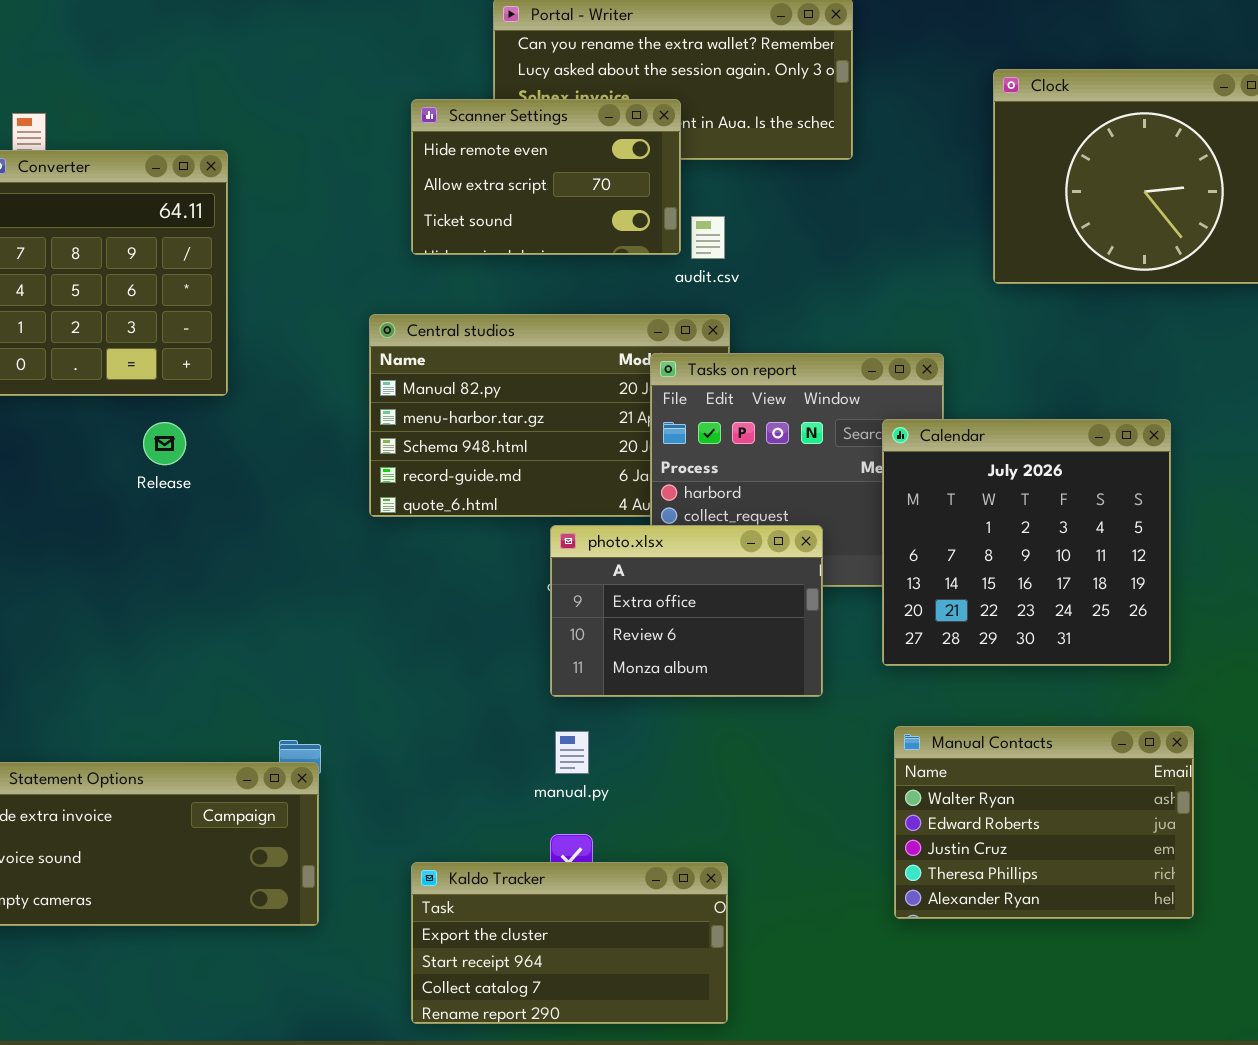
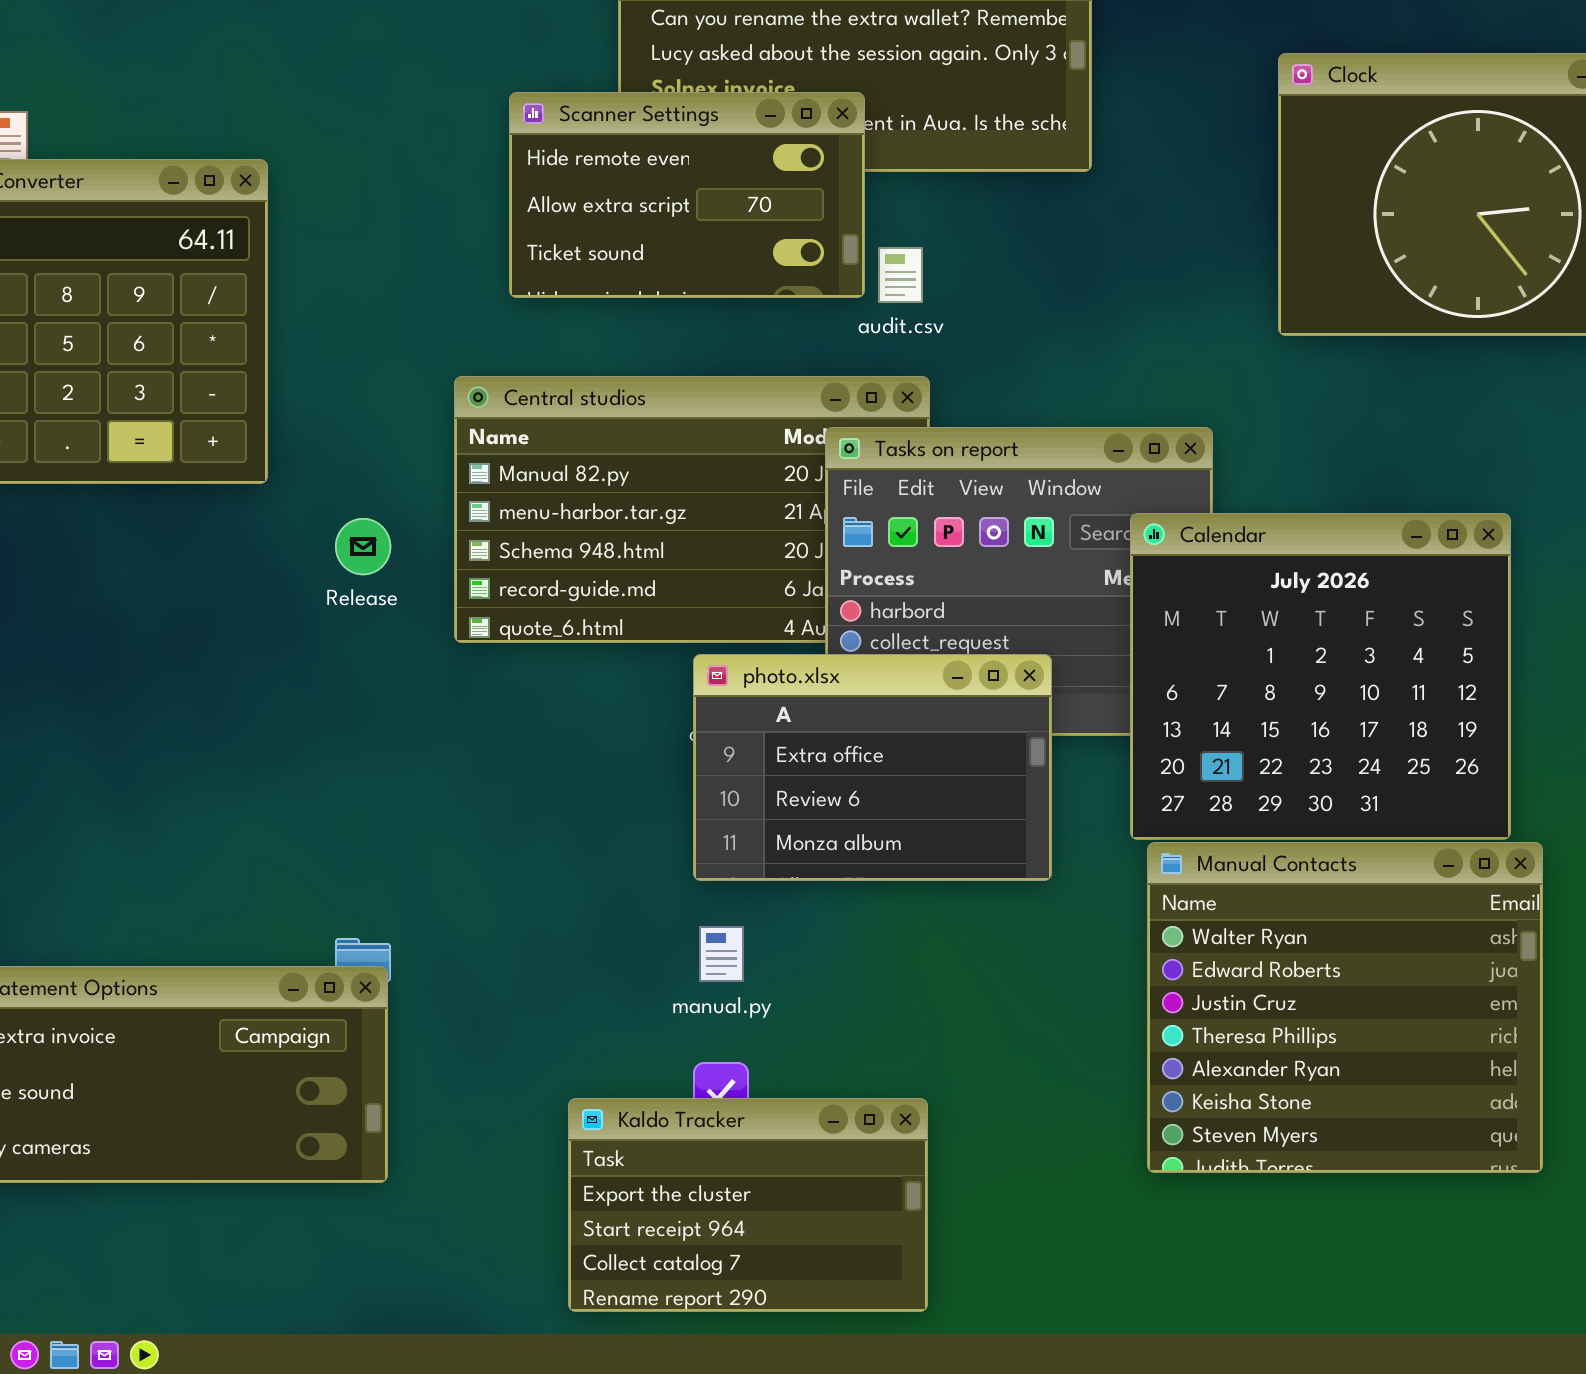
Release: [143,422,186,465] -> [335,518,391,575], moved
Manual Contacts: [894,726,1194,919] -> [1147,842,1543,1173], resized
Kaldo Tracker: [411,862,728,1024] -> [568,1098,928,1312], resized

